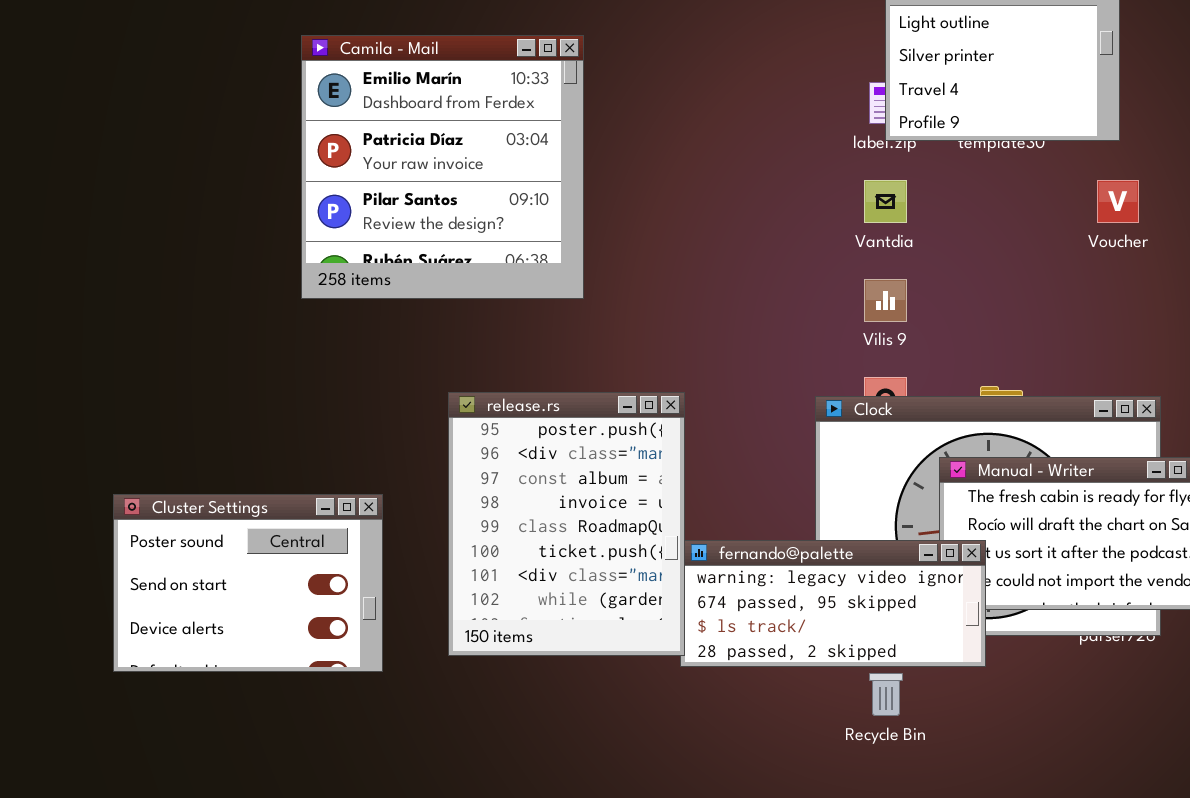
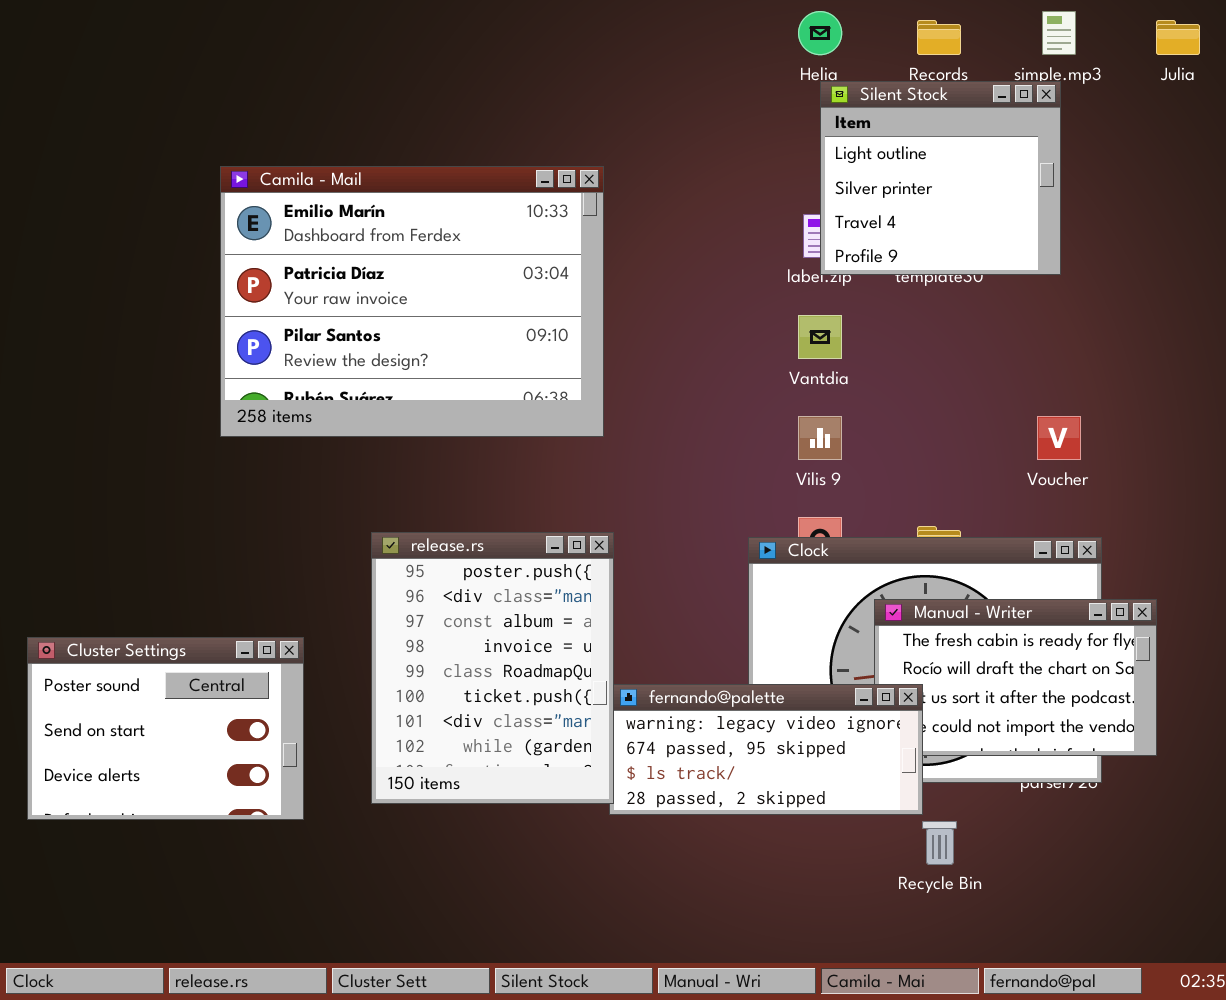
Camila - Mail: [301,35,584,299] -> [220,166,604,437], resized
Voucher: [1097,180,1139,223] -> [1037,416,1081,460], moved
Recycle Bin: [869,673,903,716] -> [922,821,957,865], moved

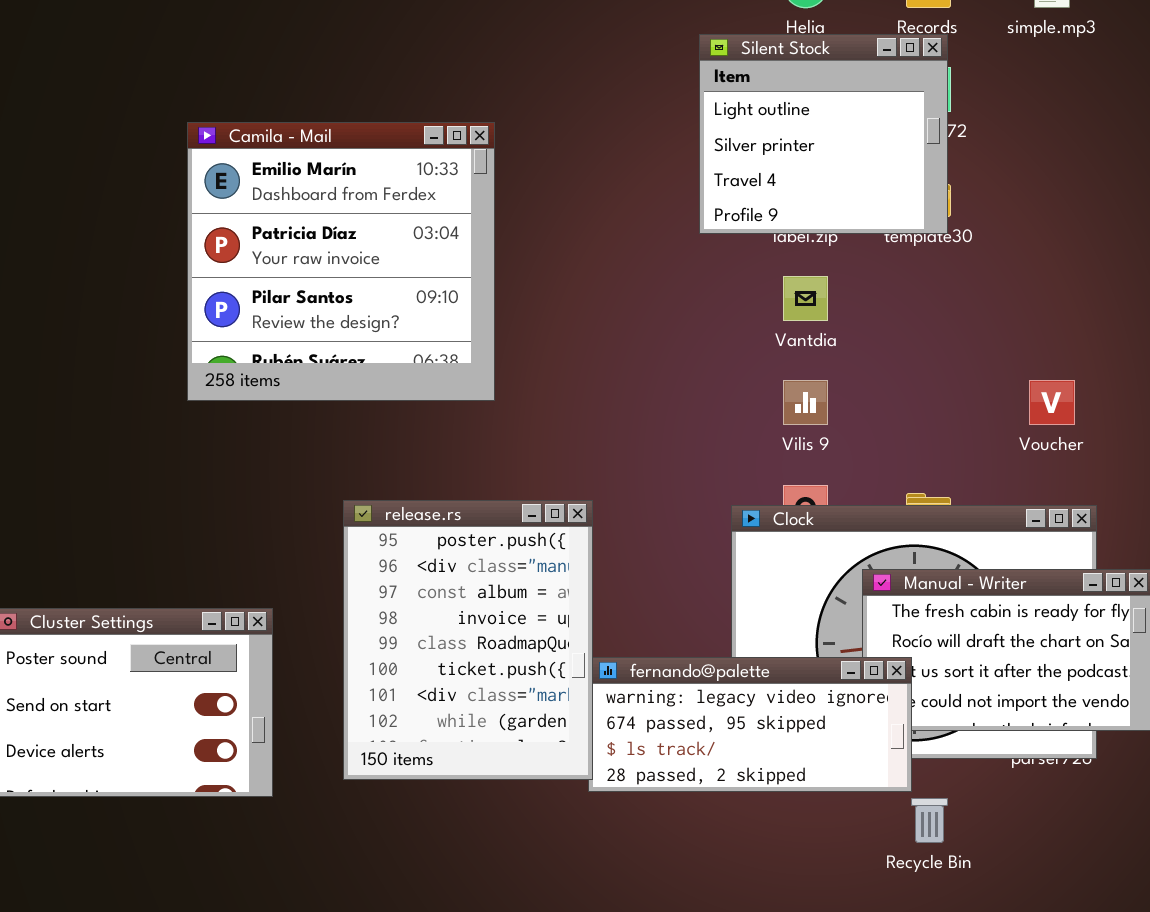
Silent Stock: [820,81,1061,275] -> [699,34,948,234], moved
Camila - Mail: [220,166,604,437] -> [187,122,495,401], resized

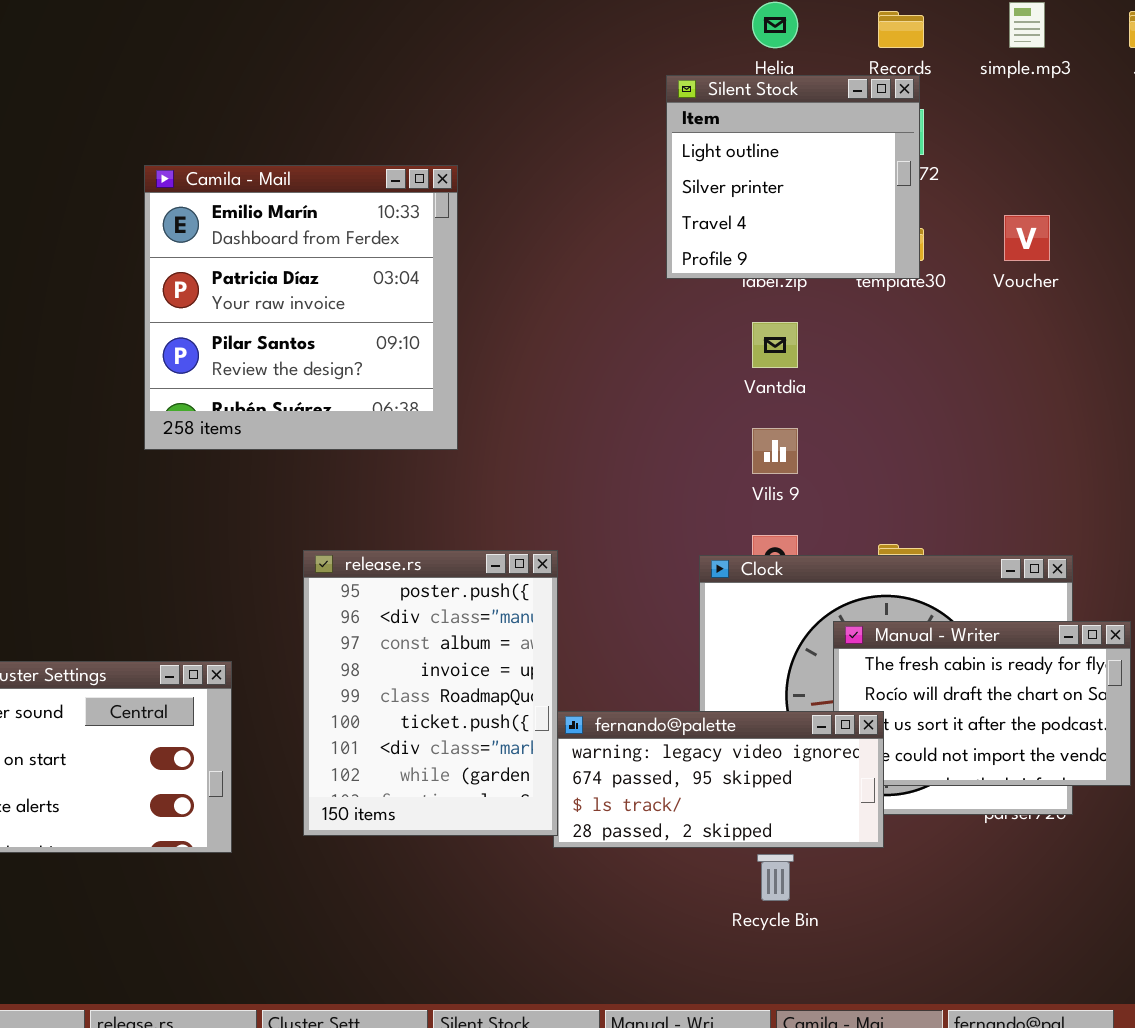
Voucher: [1029,380,1075,425] -> [1004,215,1050,261], moved
Recycle Bin: [911,798,948,843] -> [757,854,794,901], moved

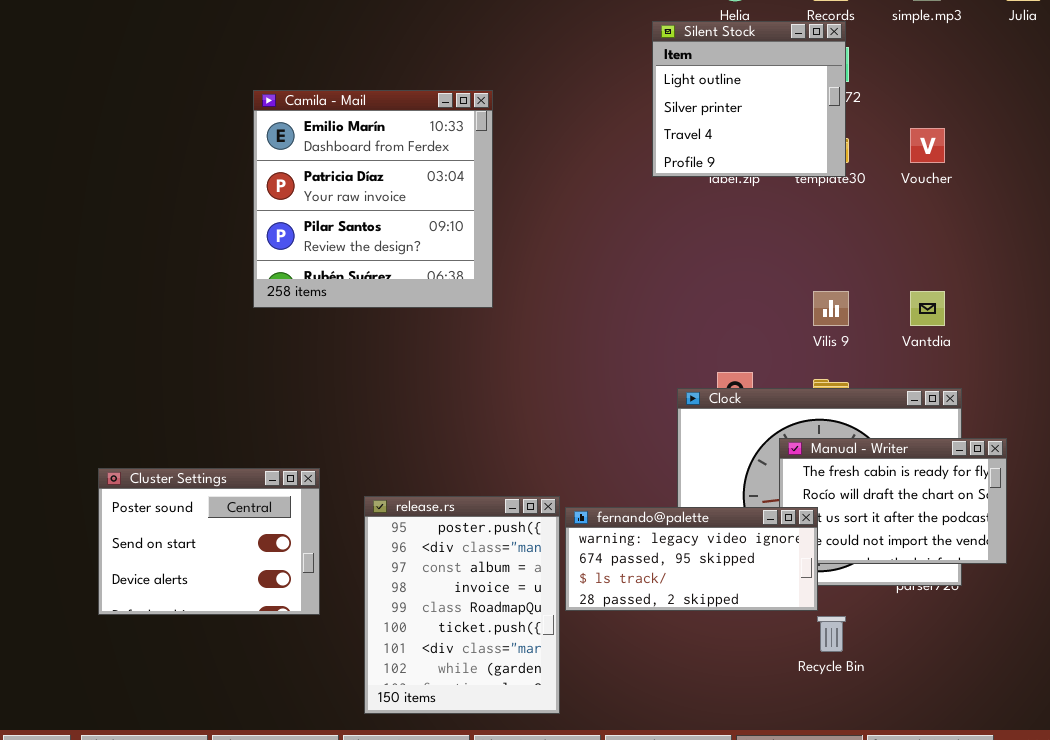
Vantdia: [752,322,798,368] -> [910,291,945,326], moved
Vilis 9: [752,428,798,474] -> [813,291,849,326], moved
release.rs: [303,550,558,836] -> [364,496,560,714], moved
Recycle Bin: [757,854,794,901] -> [817,616,846,652], moved

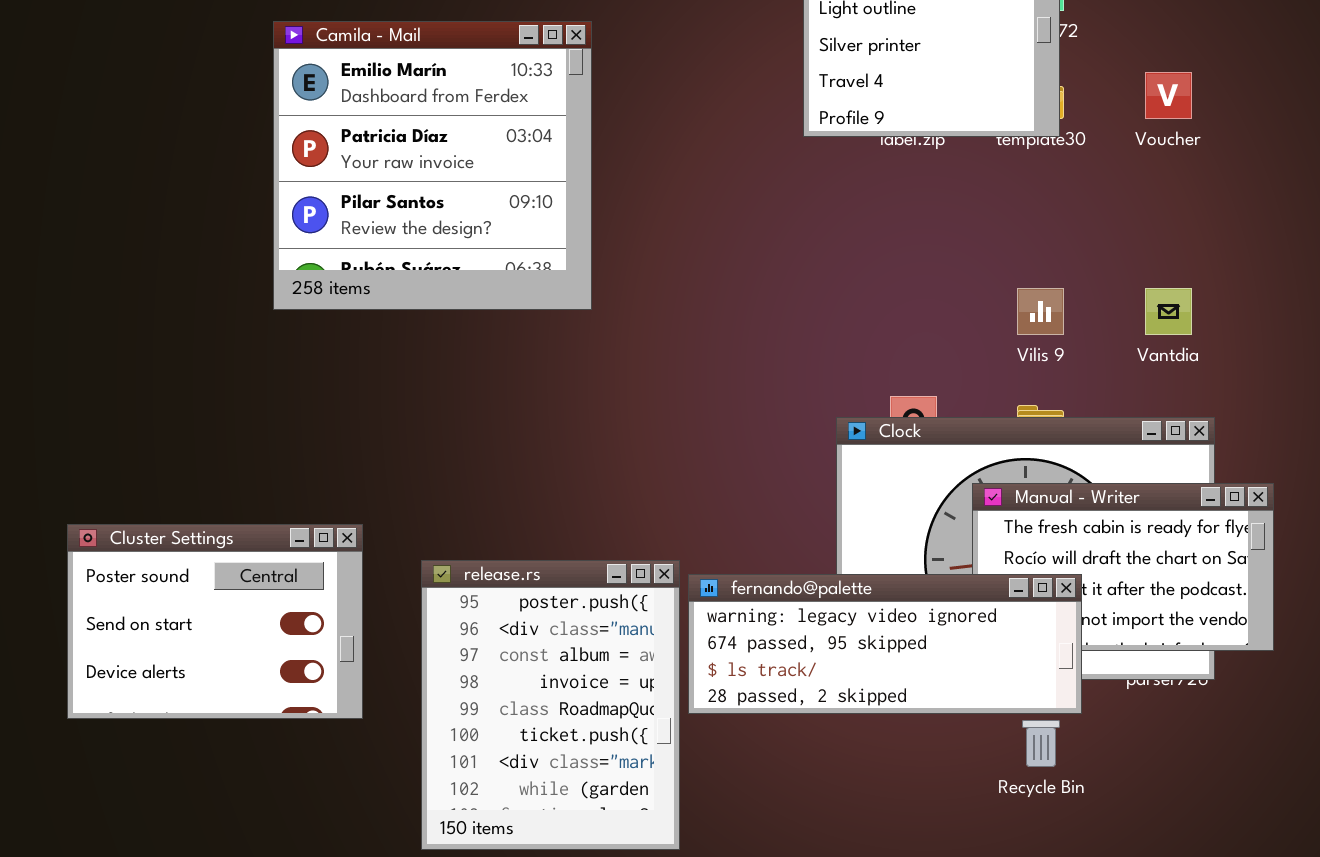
fernando@palette: [565,507,818,611] -> [688,574,1082,714], resized

